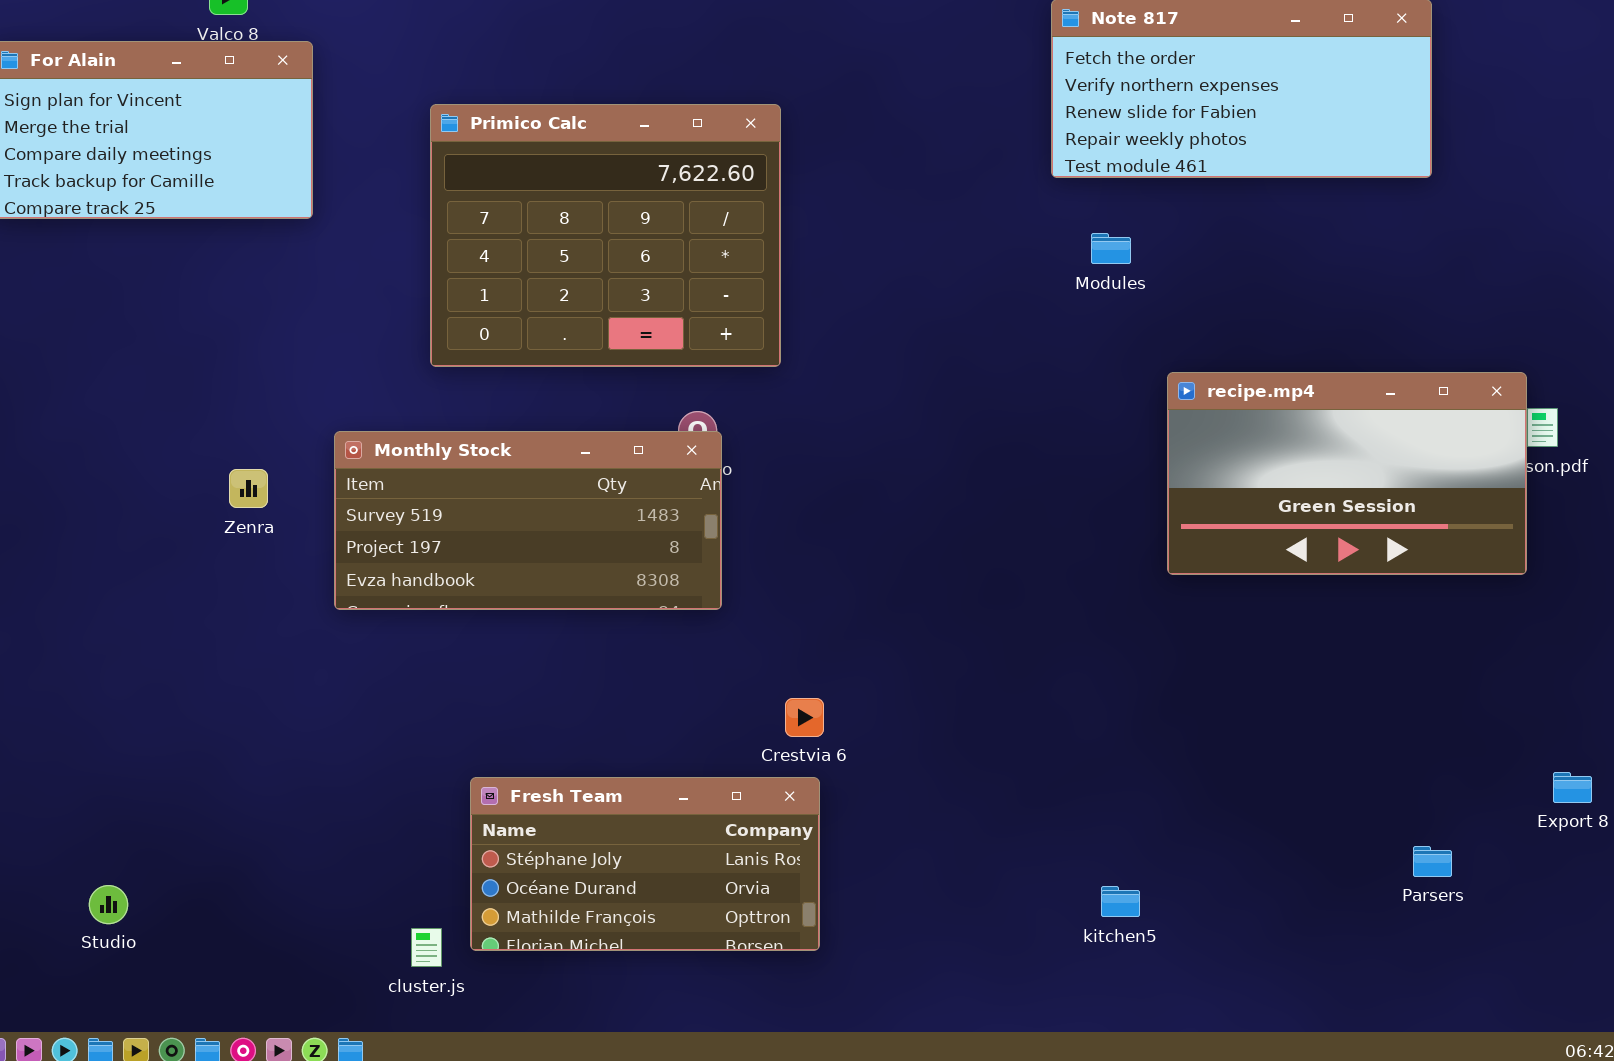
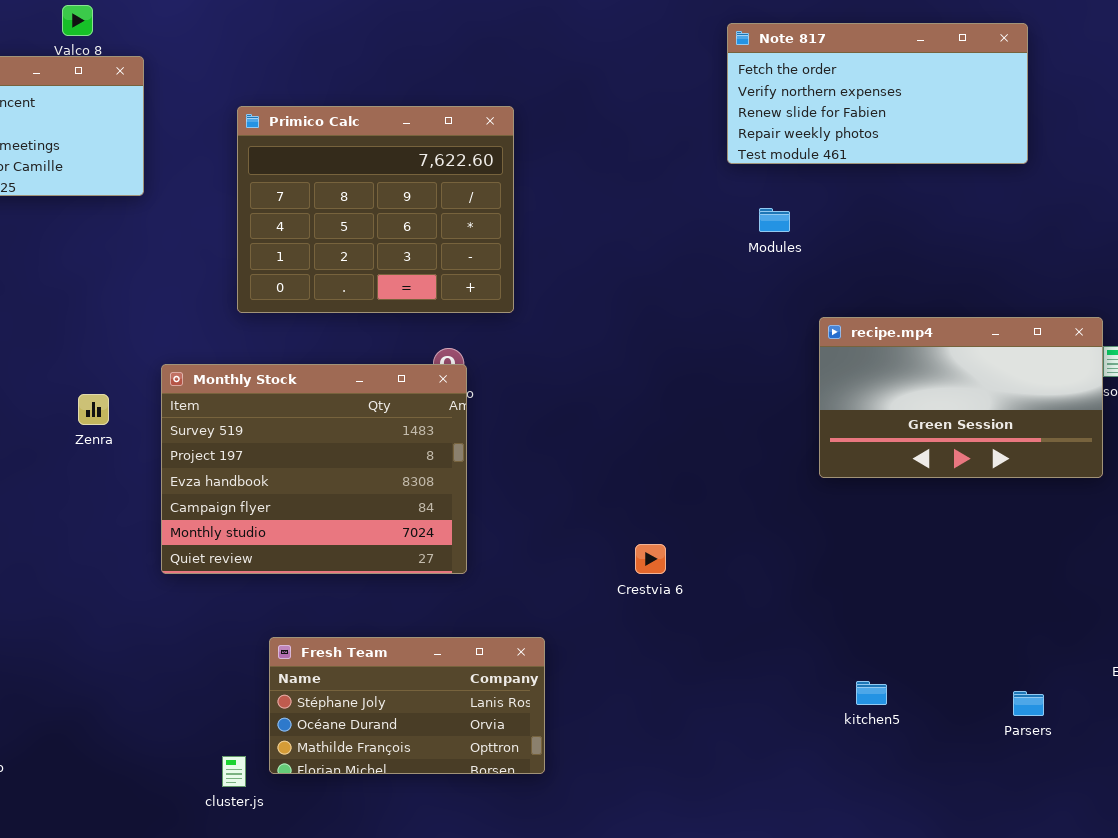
Monthly Stock: [334,431,722,610] -> [161,364,467,574], resized
Crestvia 6: [785,698,824,737] -> [635,544,666,574], moved
kitchen5: [1101,886,1140,917] -> [856,681,887,705], moved

